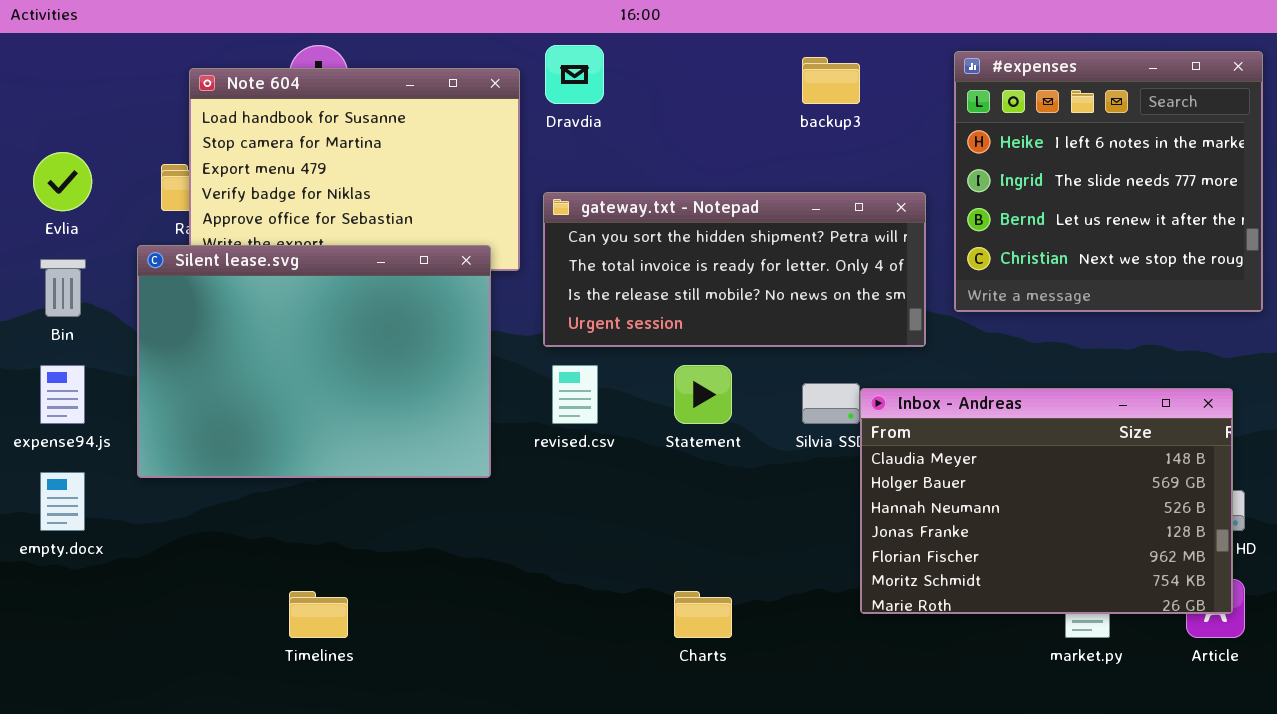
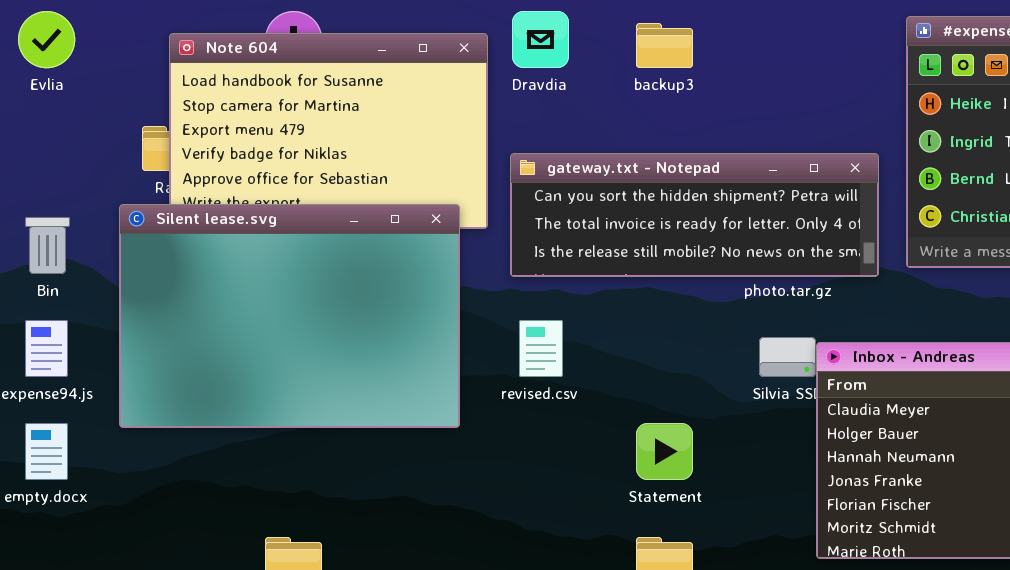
backup3: [802,57,860,104] -> [636,23,693,68], moved
Evlia: [33,152,92,211] -> [18,11,75,68], moved
gateway.txt - Notepad: [543,192,926,347] -> [510,153,879,277], resized
Statement: [674,365,732,424] -> [636,423,693,480], moved

